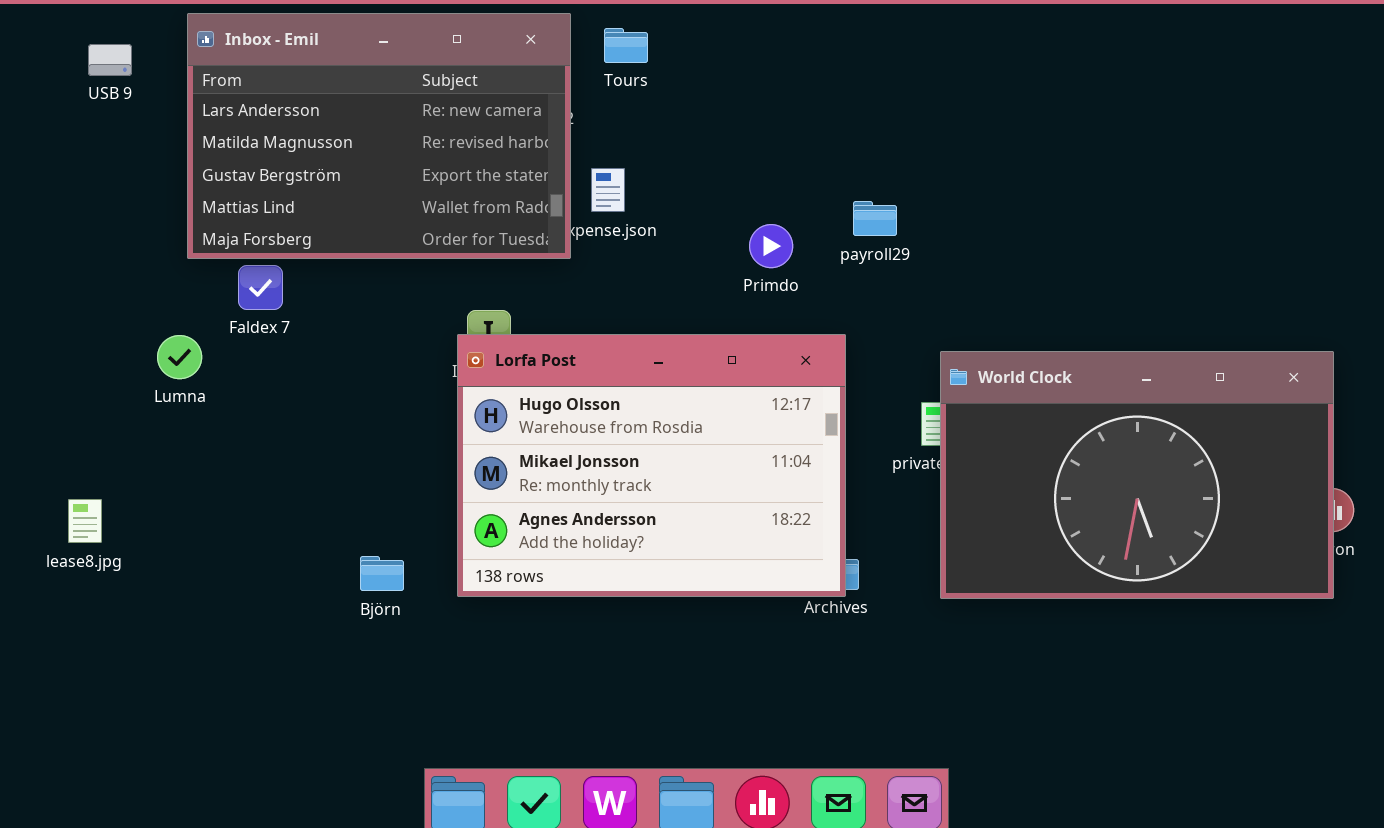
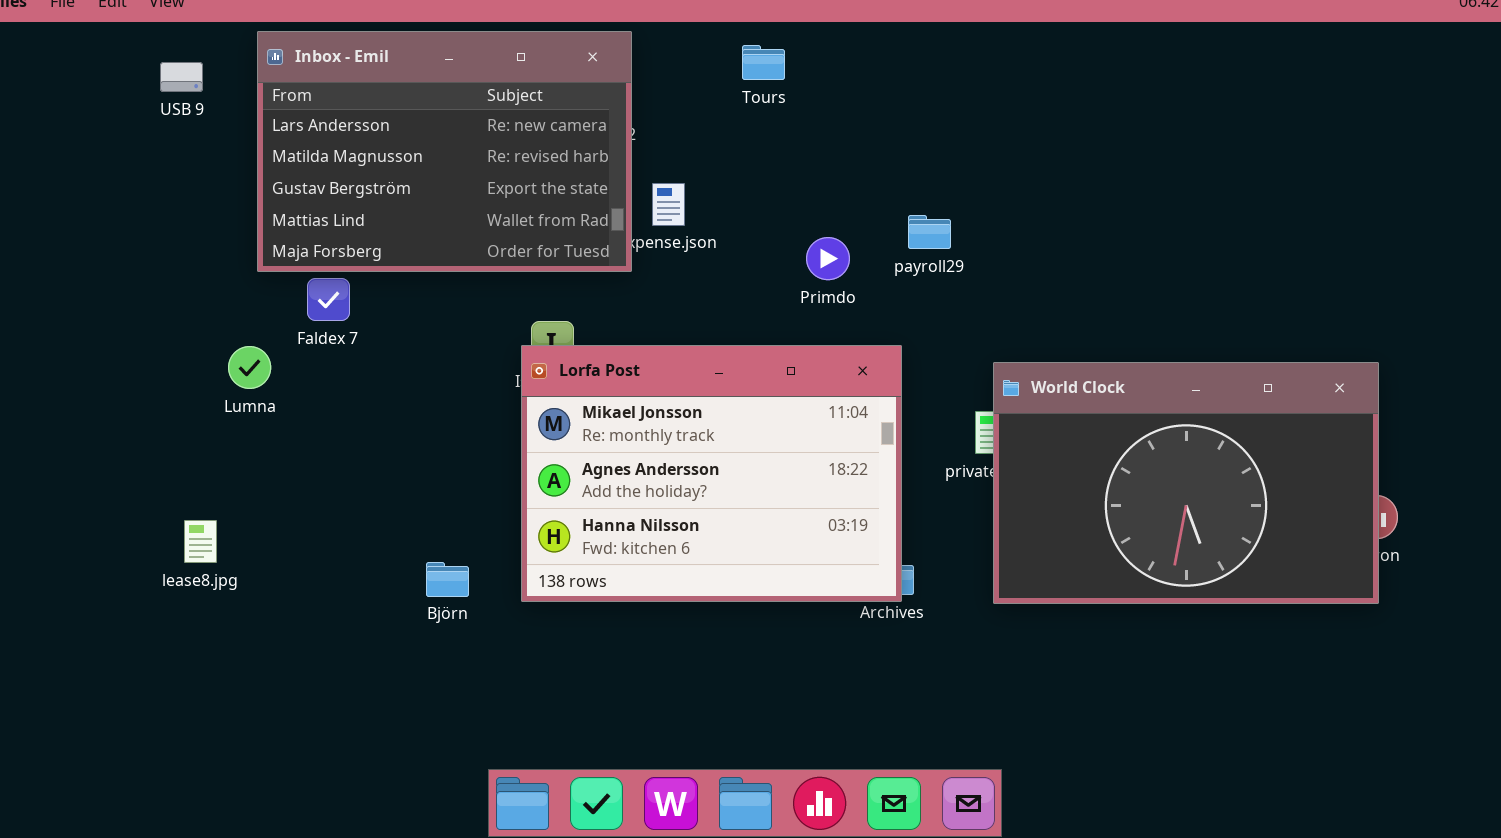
Tours: [604,28,648,63] -> [742,45,785,80], moved
Lorfa Post: [457,334,846,597] -> [521,345,902,602], scrolled down 1 row
lease8.jpg: [68,499,102,543] -> [184,520,217,563], moved

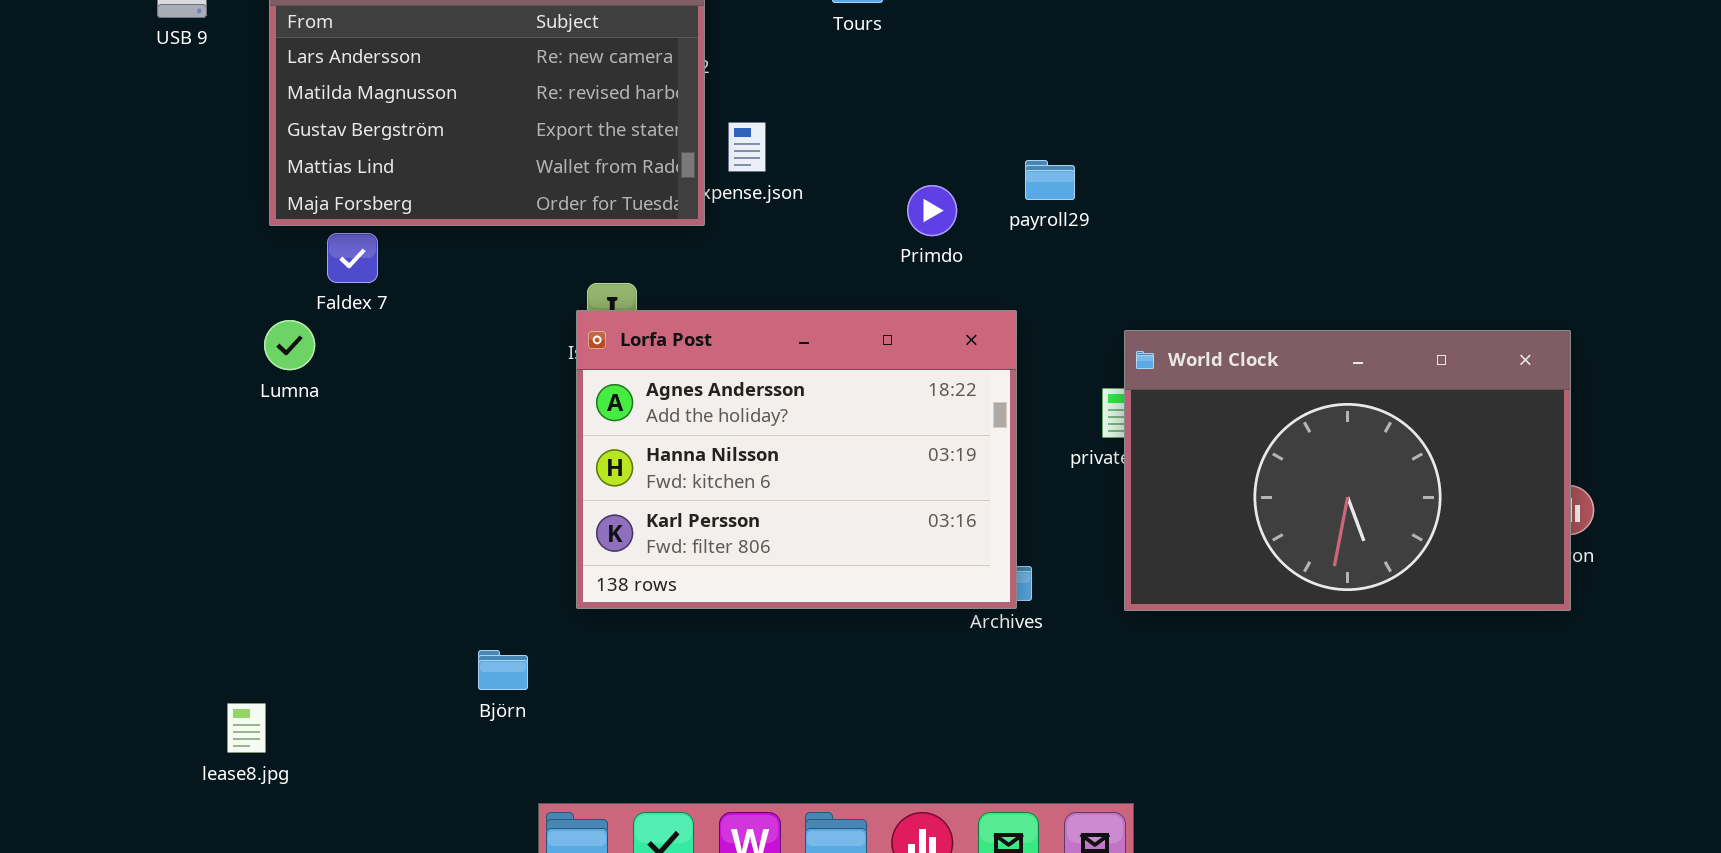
Lorfa Post: [521,345,902,602] -> [576,310,1017,609], scrolled down 1 row
Lumna: [228,346,271,389] -> [264,320,315,370], moved
lease8.jpg: [184,520,217,563] -> [227,703,266,753], moved
Björn: [426,562,469,597] -> [478,650,528,690], moved

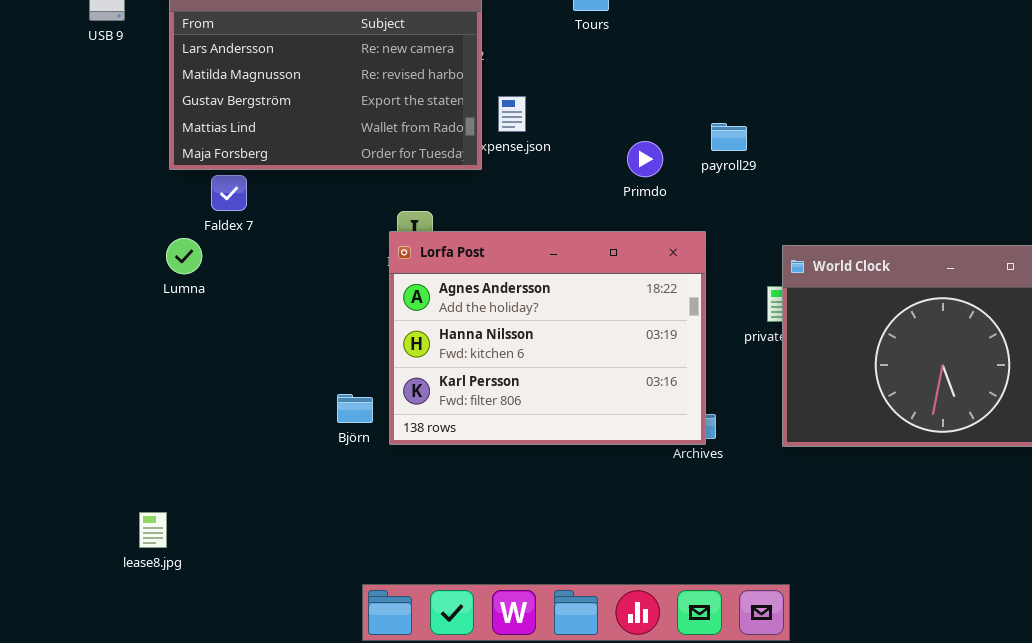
Björn: [478,650,528,690] -> [337,394,373,423], moved

